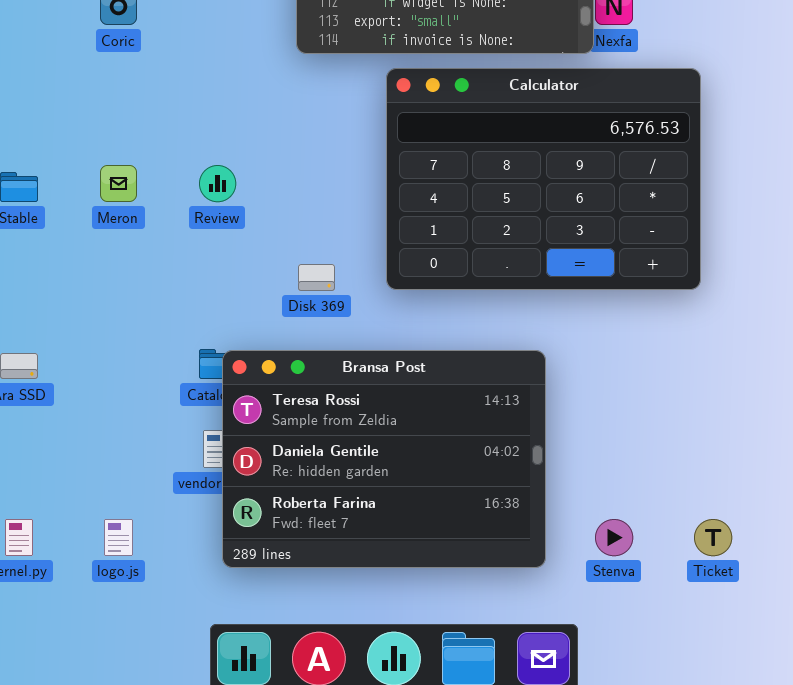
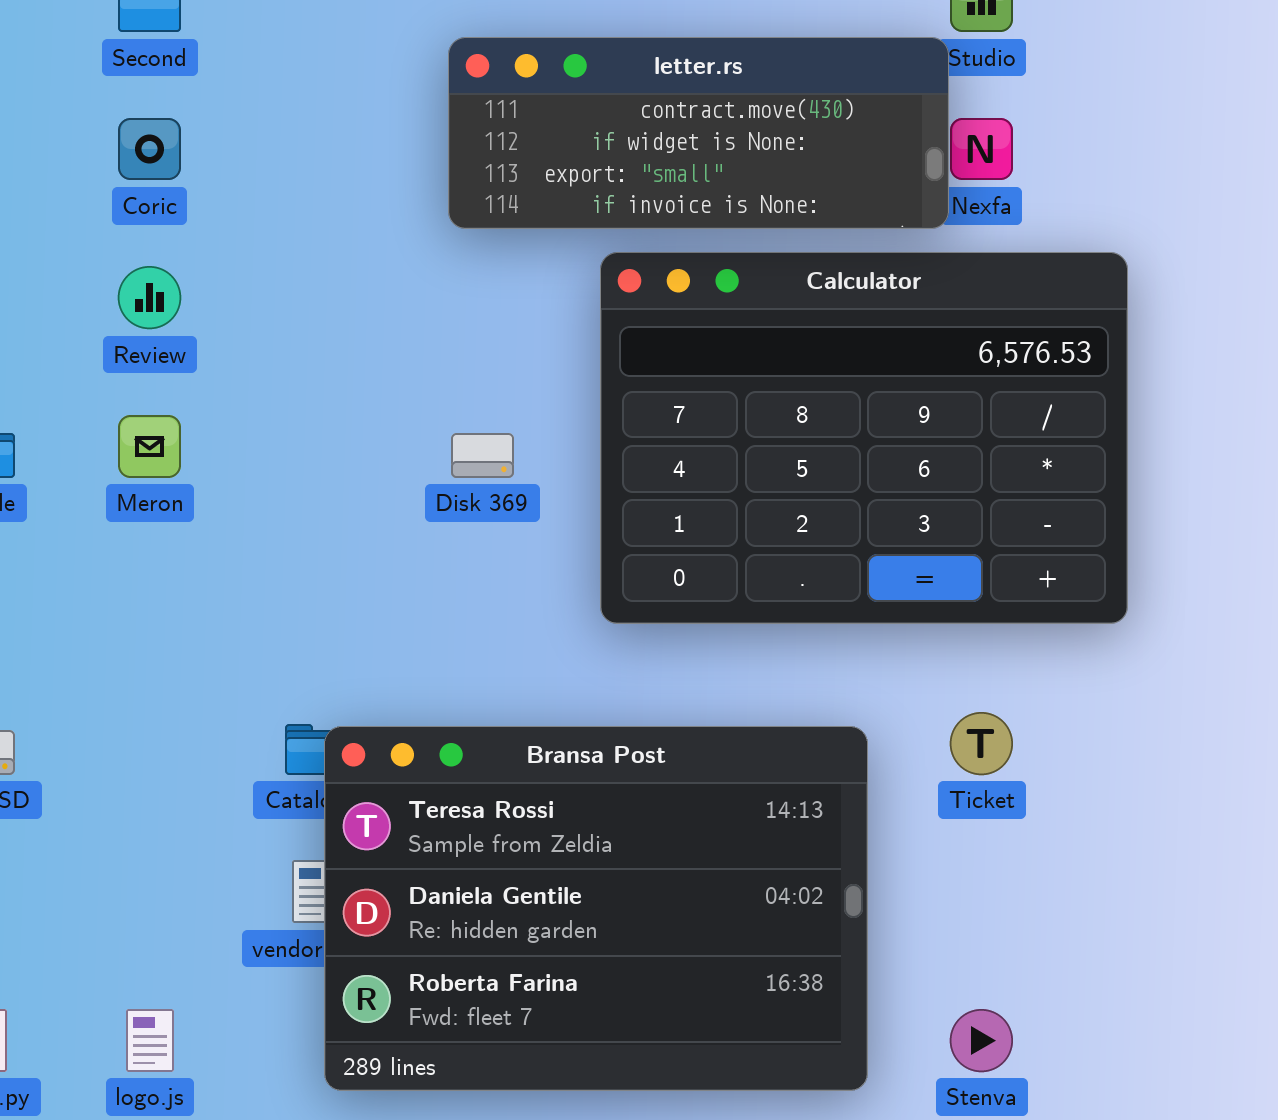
Review: [199,165,236,202] -> [118,266,181,329], moved
Disk 369: [298,264,335,291] -> [451,433,514,478], moved
Ticket: [694,519,732,556] -> [950,712,1013,775], moved

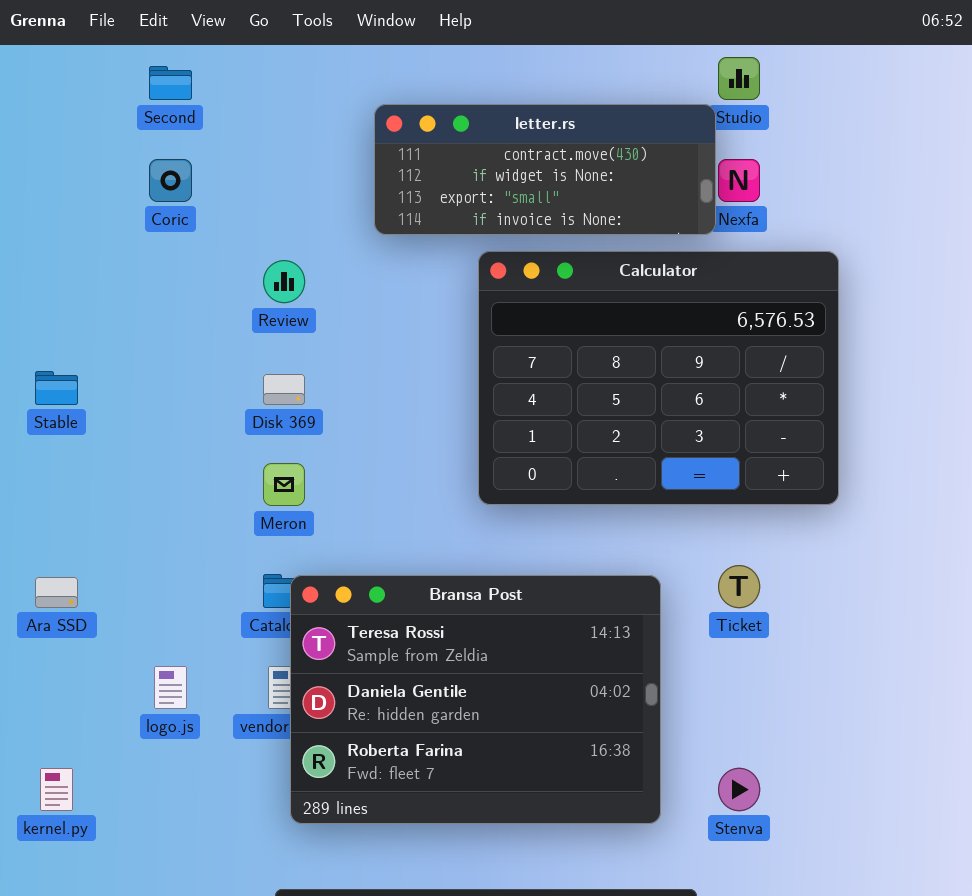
Review: [118,266,181,329] -> [263,260,305,303], moved
Meron: [118,415,181,478] -> [263,463,305,506], moved
Disk 369: [451,433,514,478] -> [263,374,305,405], moved
logo.js: [126,1009,174,1072] -> [154,666,187,709], moved

